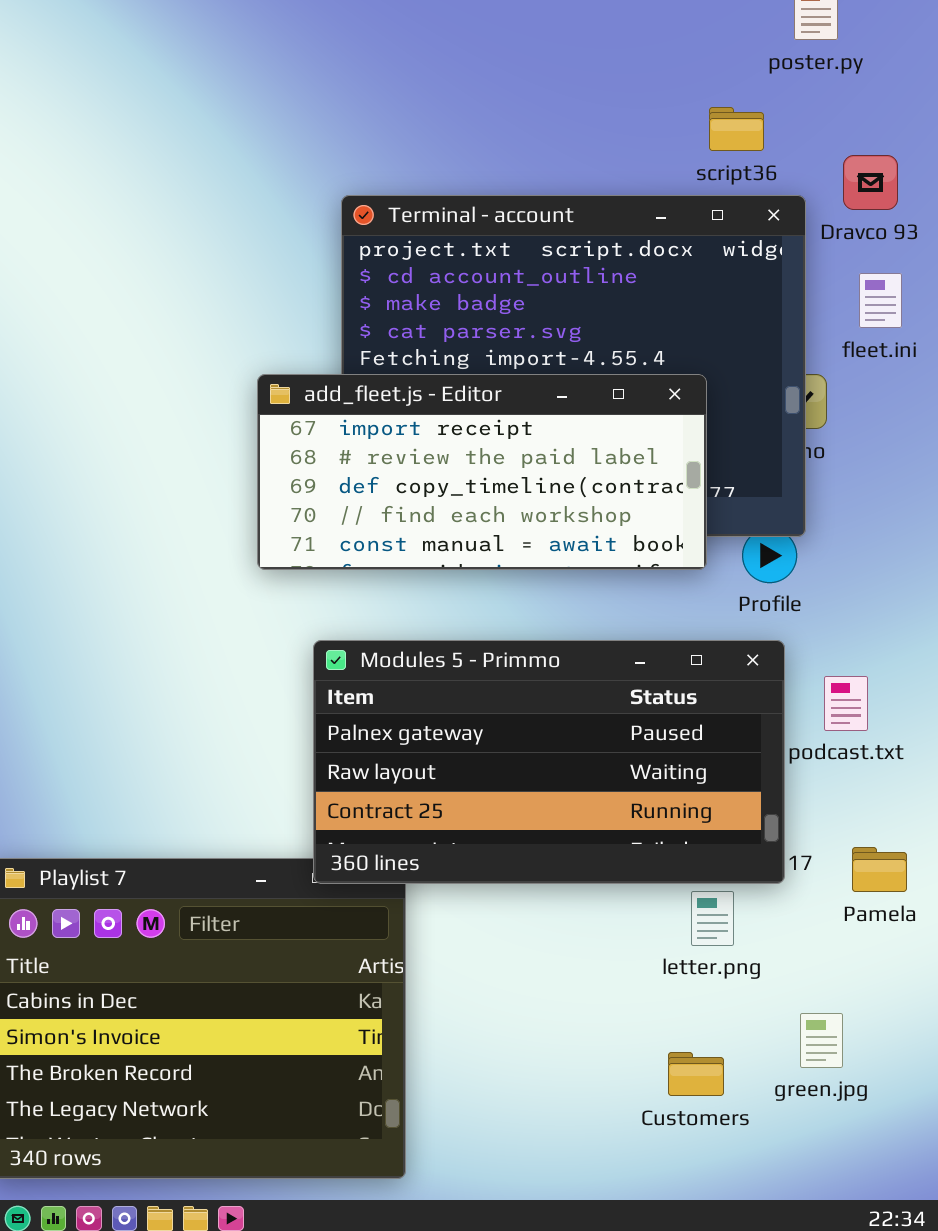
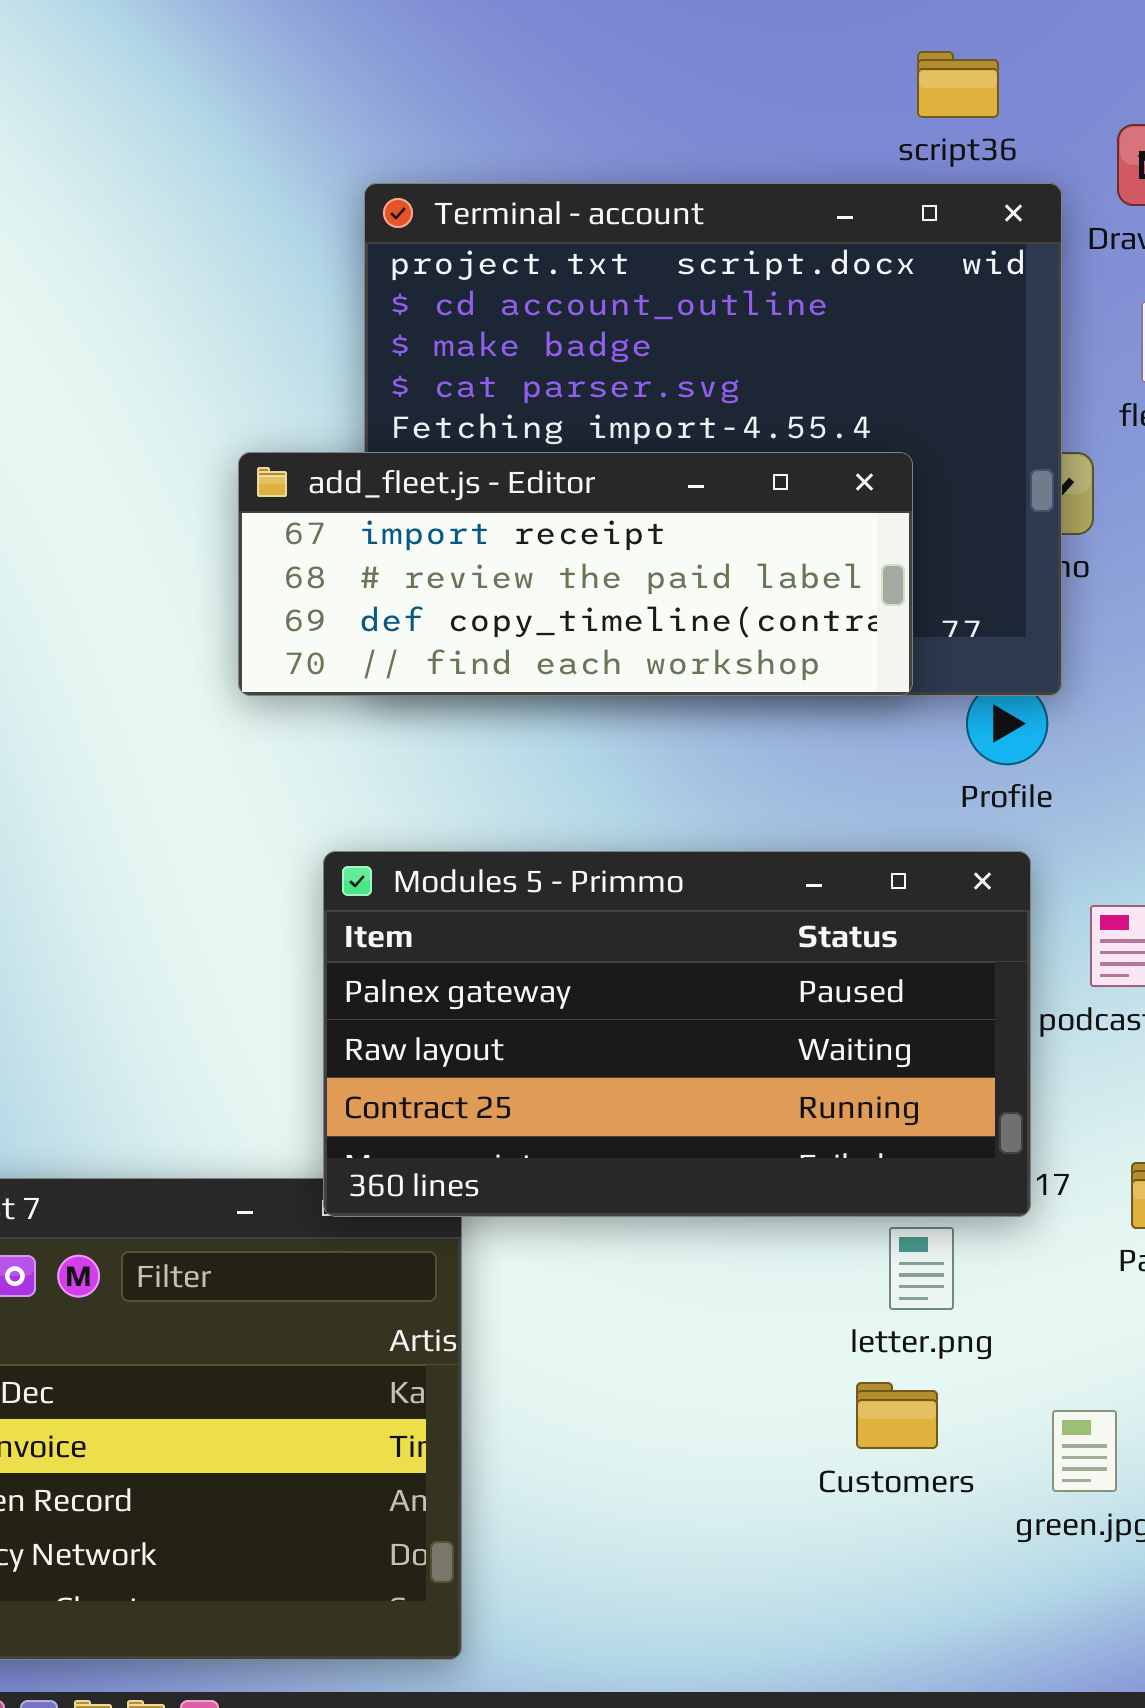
add_fleet.js - Editor: [257,374,707,570] -> [238,452,913,696], resized
Customers: [668,1052,724,1096] -> [856,1382,938,1449], moved

